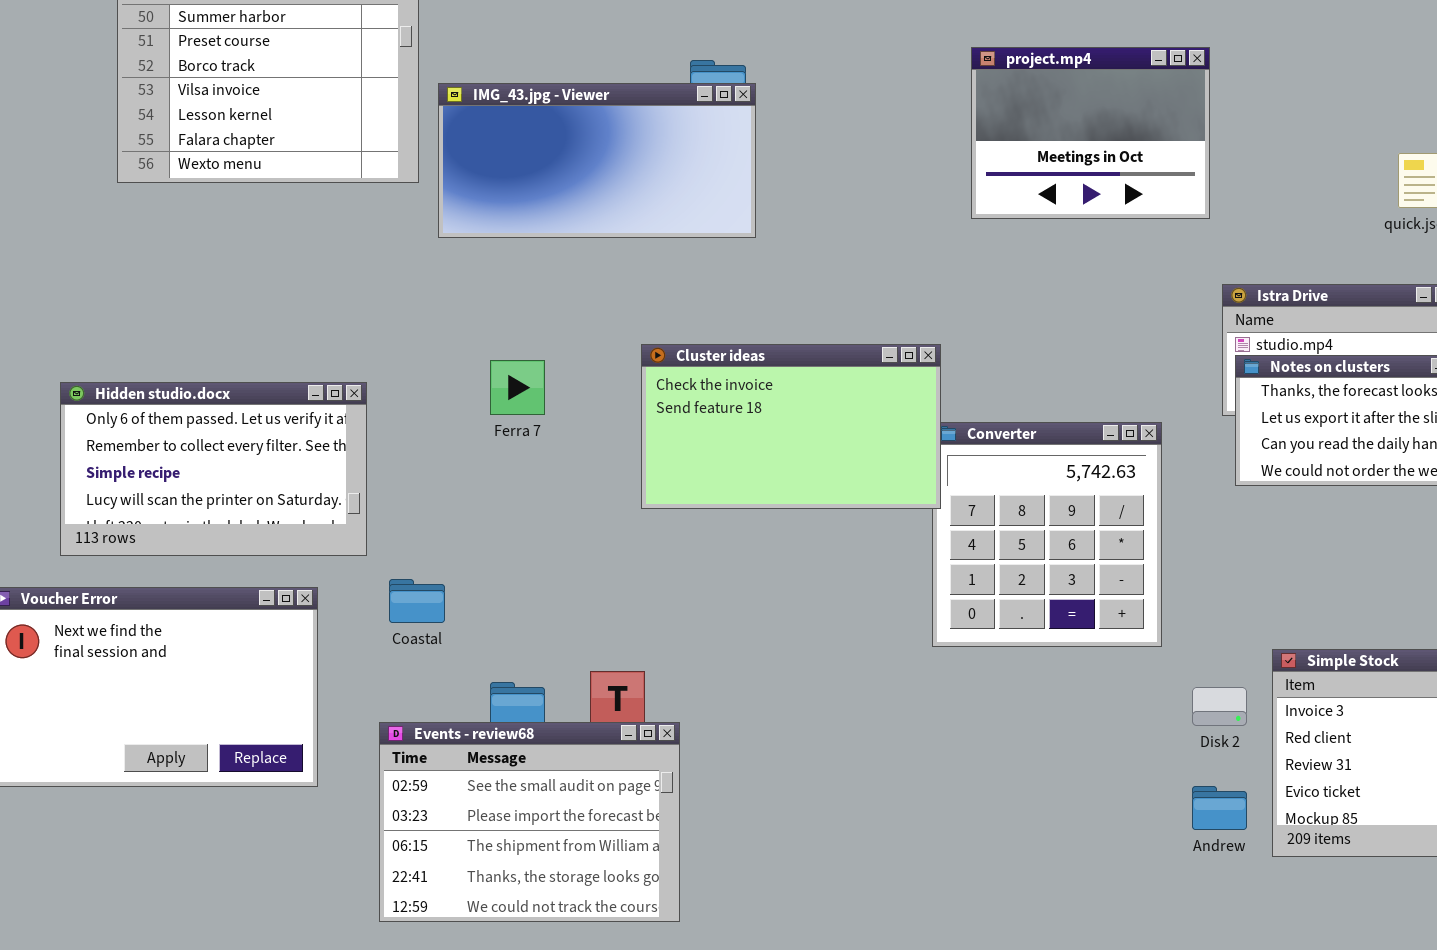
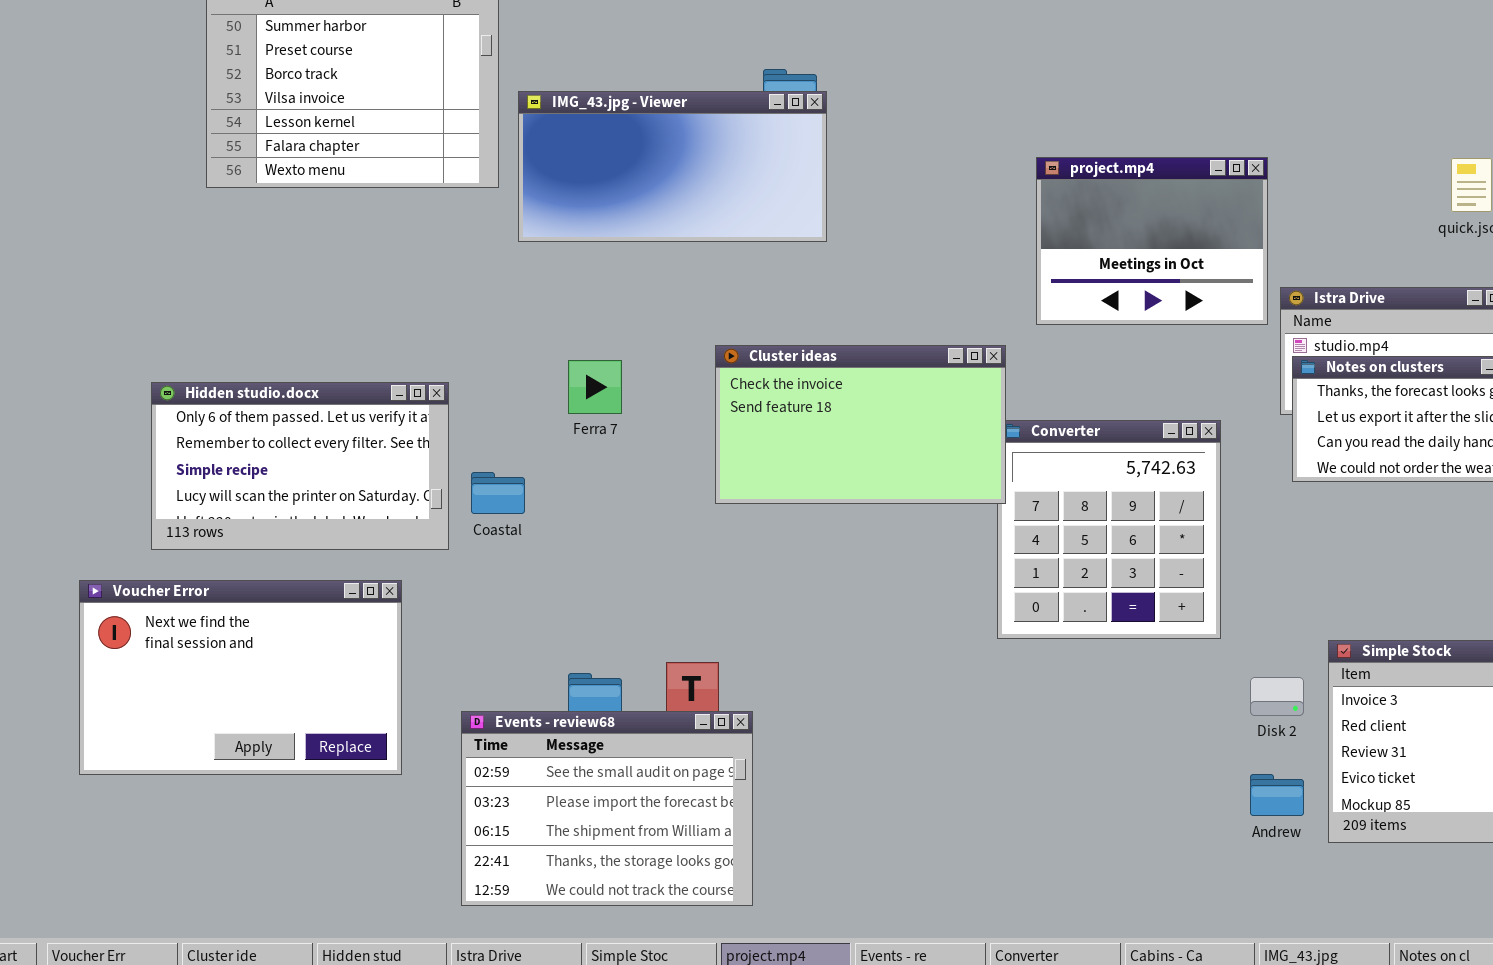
project.mp4: [971,47,1210,219] -> [1036,157,1268,325], moved
Coastal: [389,579,445,623] -> [471,472,525,514], moved

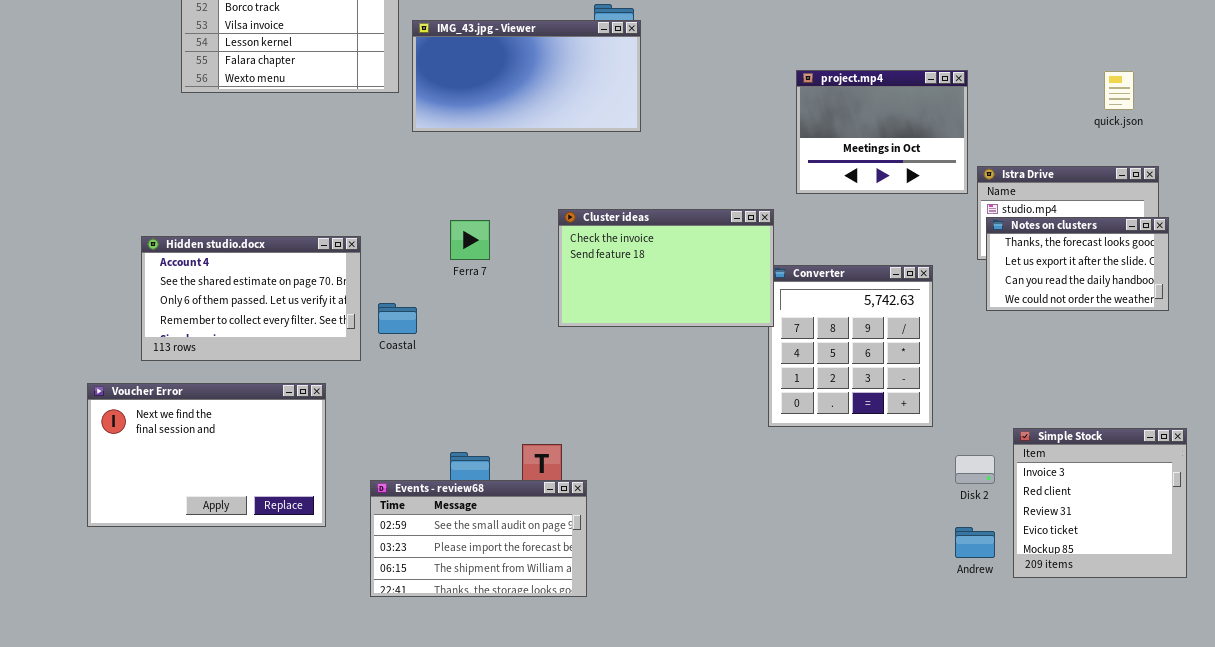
Hidden studio.docx: [151,382,449,550] -> [141,236,361,361], scrolled up 2 rows
Events - review68: [461,711,753,906] -> [370,480,587,597], resized

